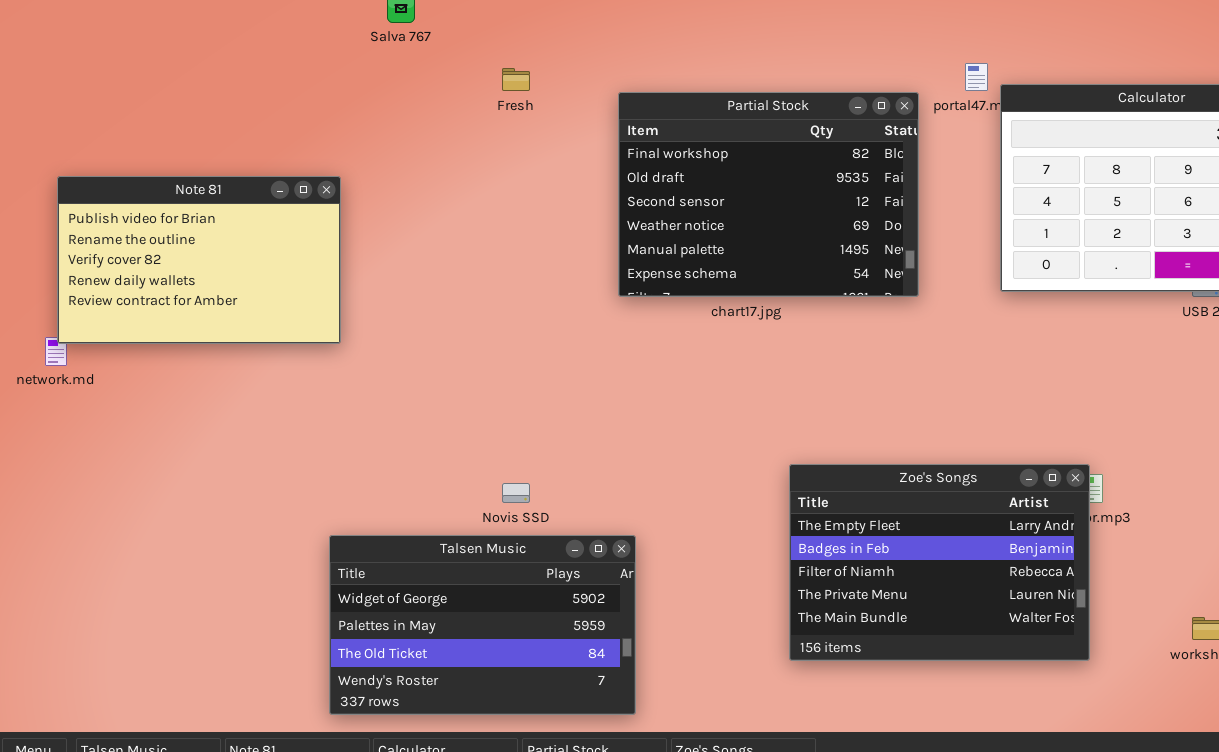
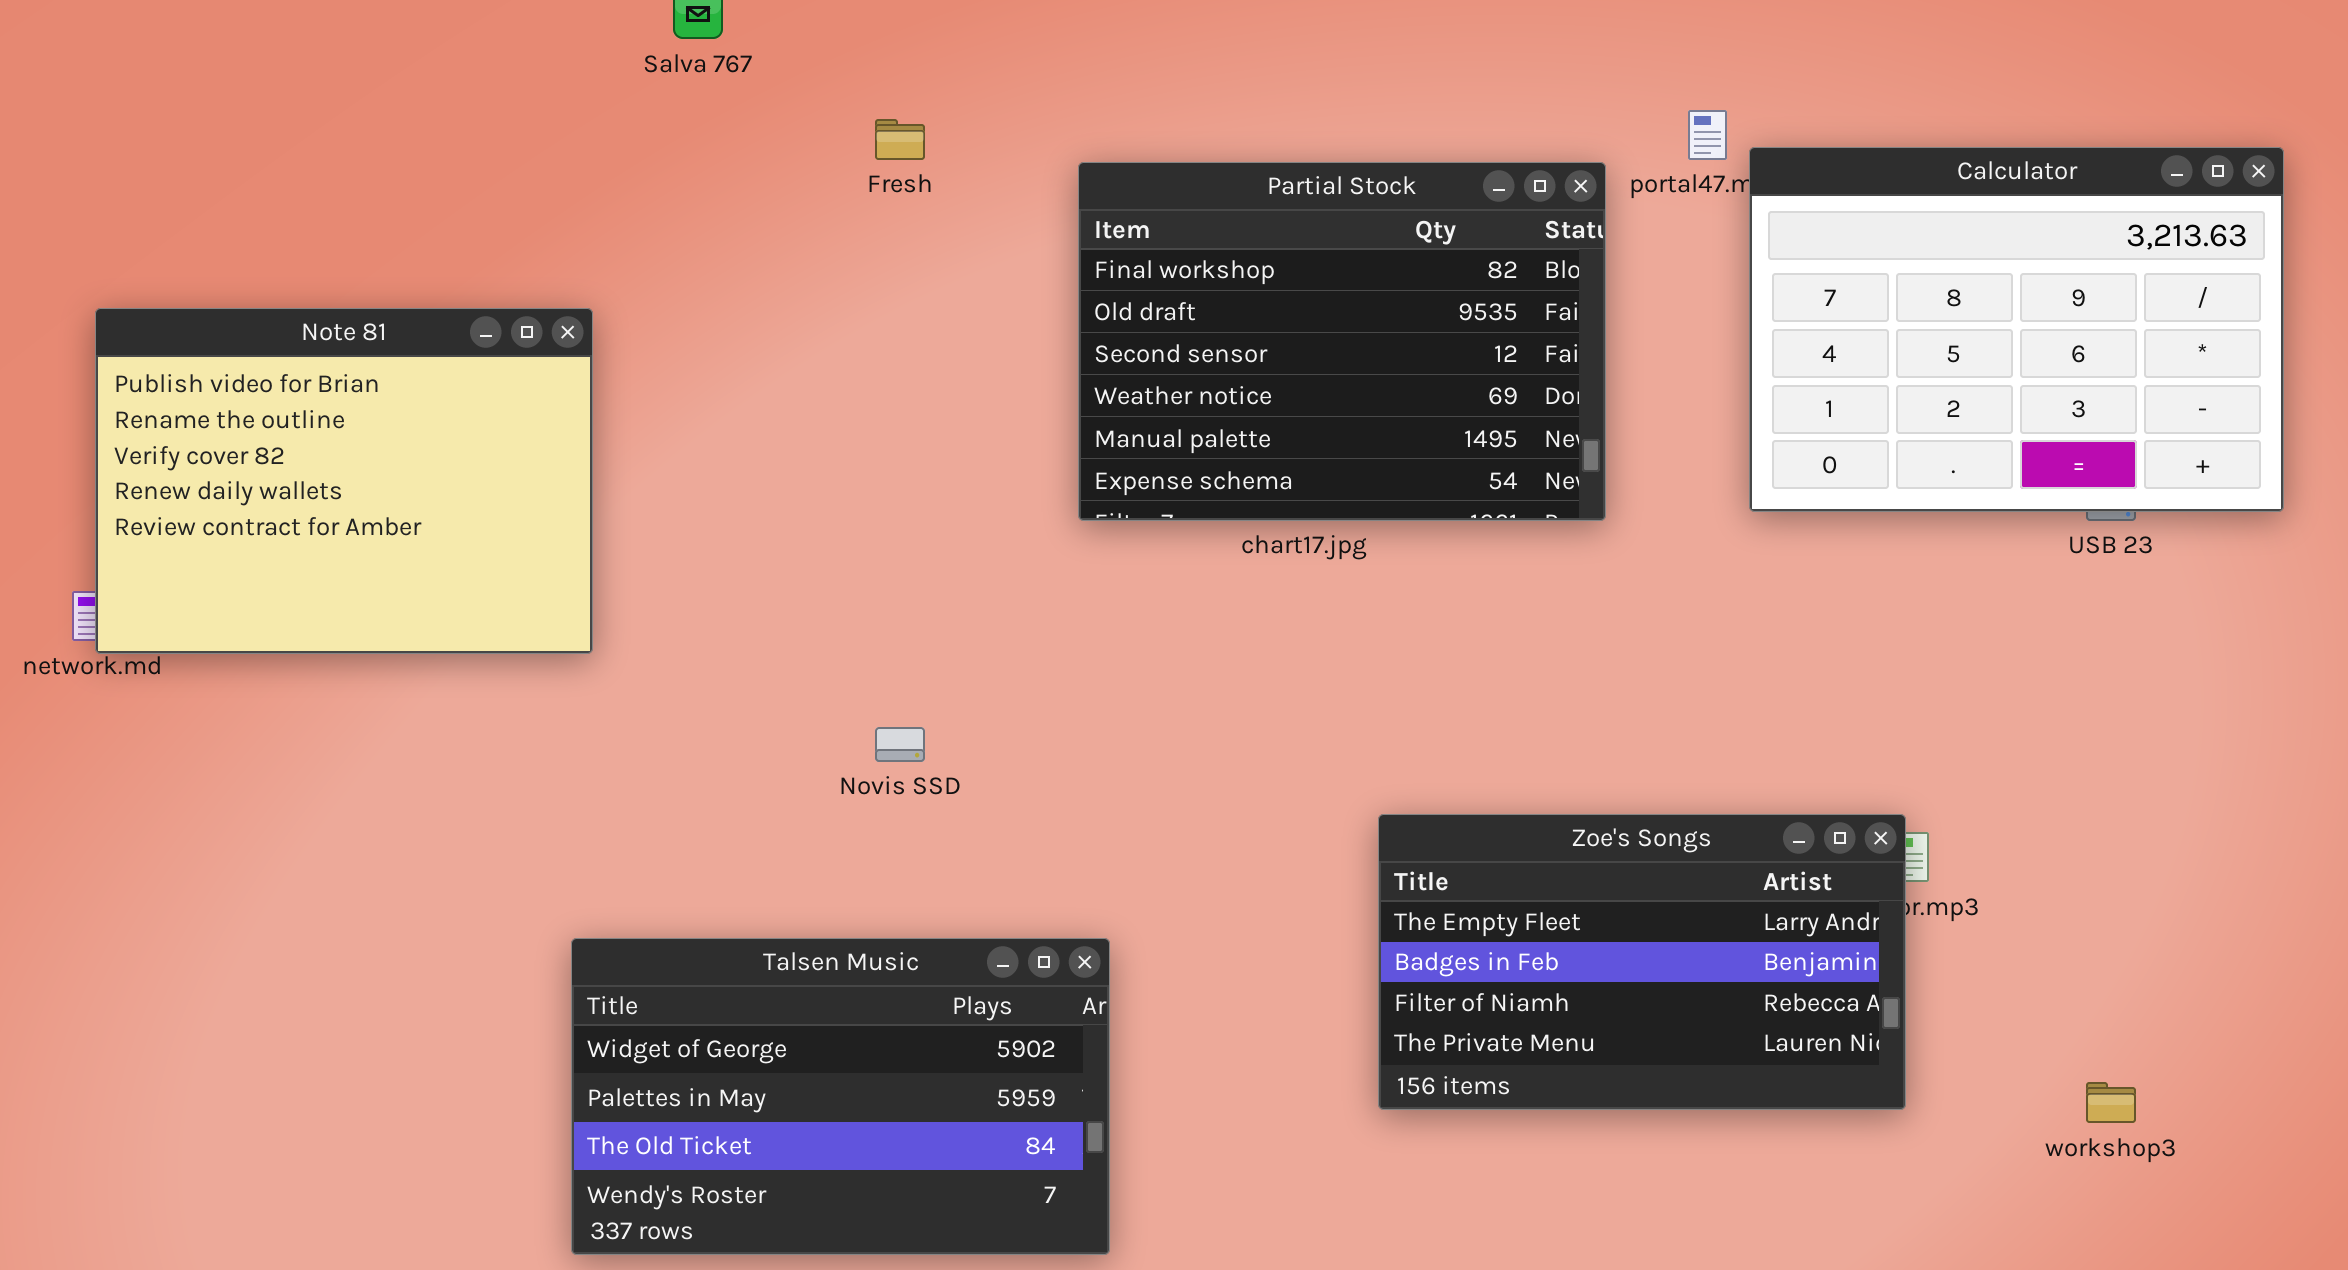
Note 81: [57,176,341,344] -> [95,308,593,654], resized
Zoe's Songs: [789,464,1090,661] -> [1378,814,1906,1110], resized
Novis SSD: [502,483,530,503] -> [875,727,925,762], moved

